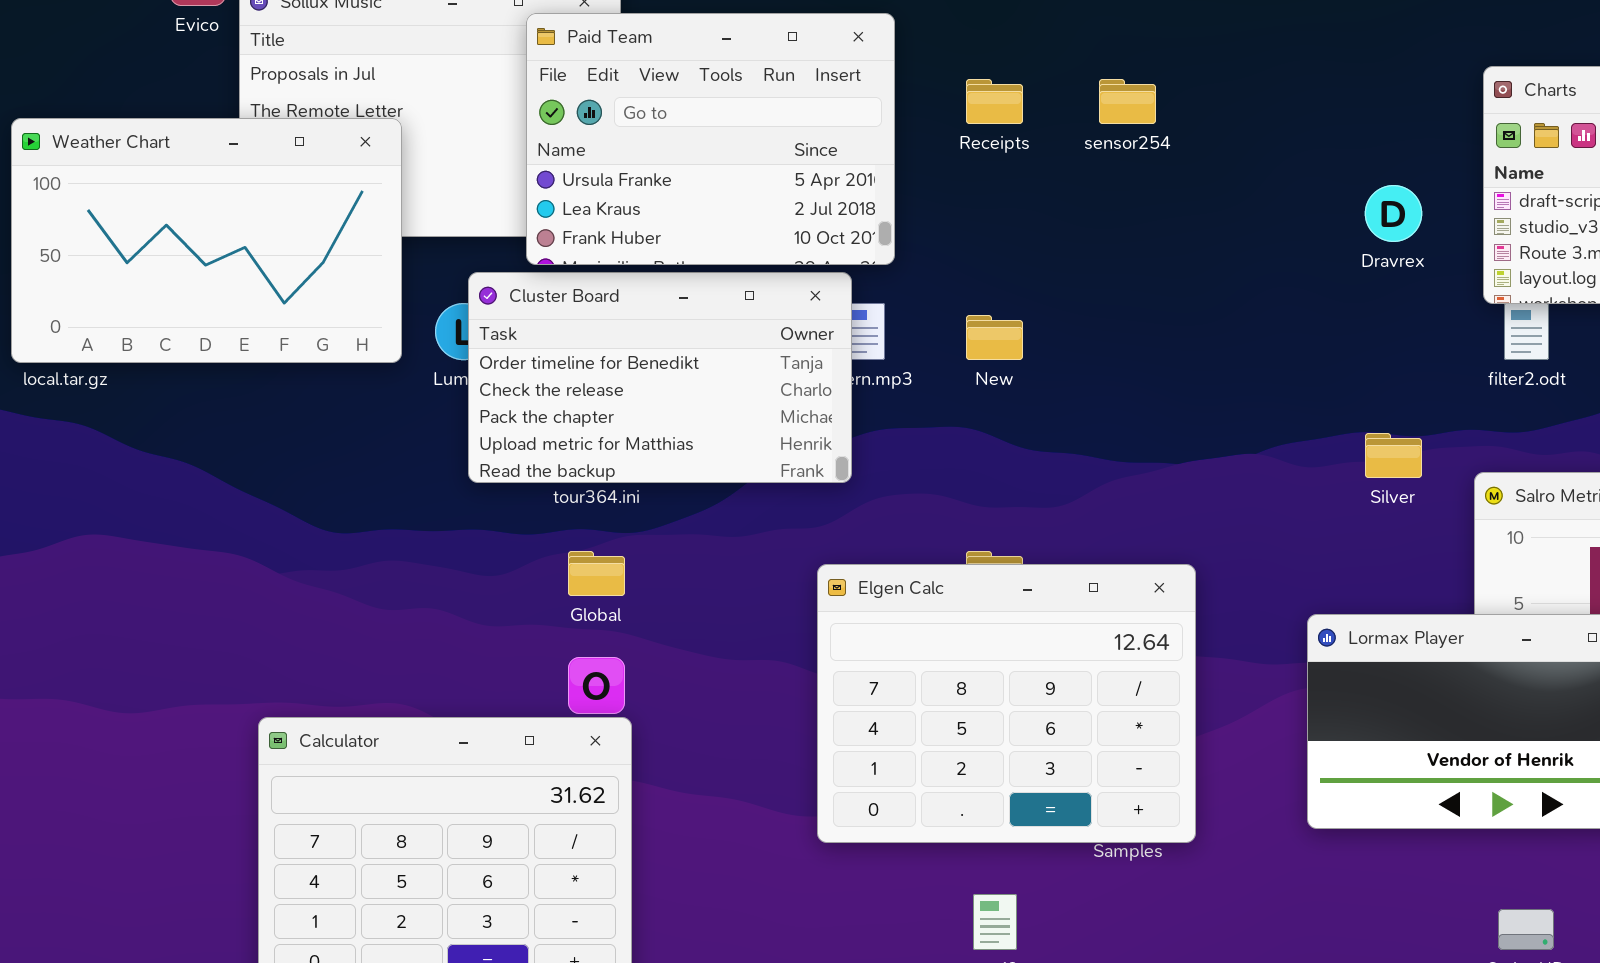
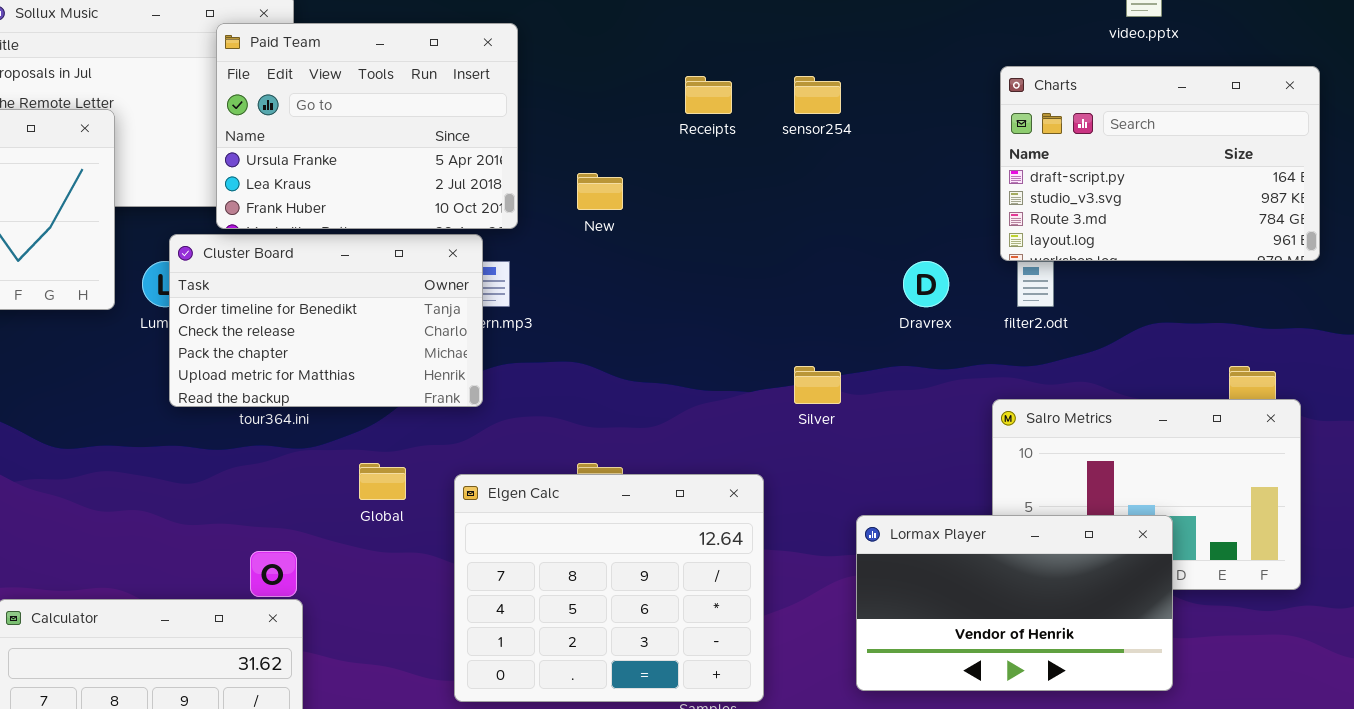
Receipts: [966,79,1023,124] -> [685,76,732,114], moved
sensor254: [1099,79,1156,124] -> [794,76,841,114], moved
Dravrex: [1365,185,1422,242] -> [903,261,949,307], moved
New: [966,315,1023,360] -> [577,173,623,210], moved
Silver: [1365,433,1422,478] -> [794,366,841,404], moved
Global: [568,551,625,596] -> [359,463,406,500], moved

